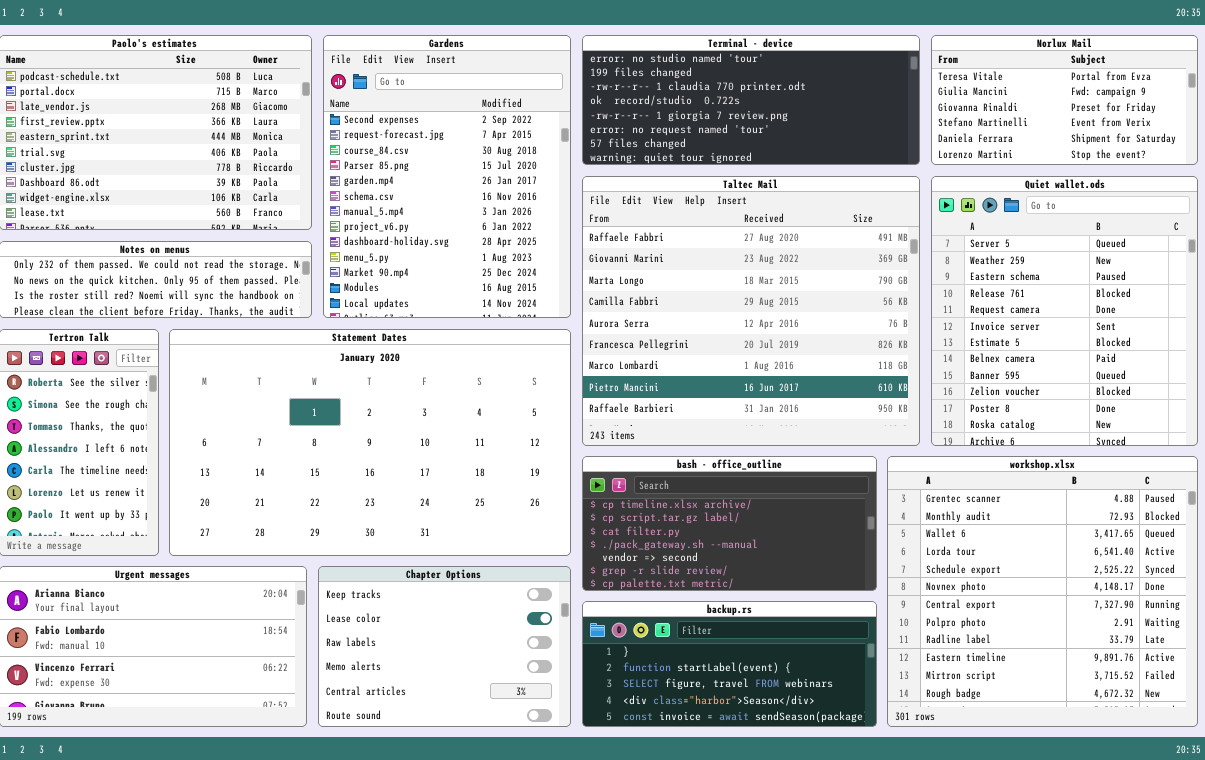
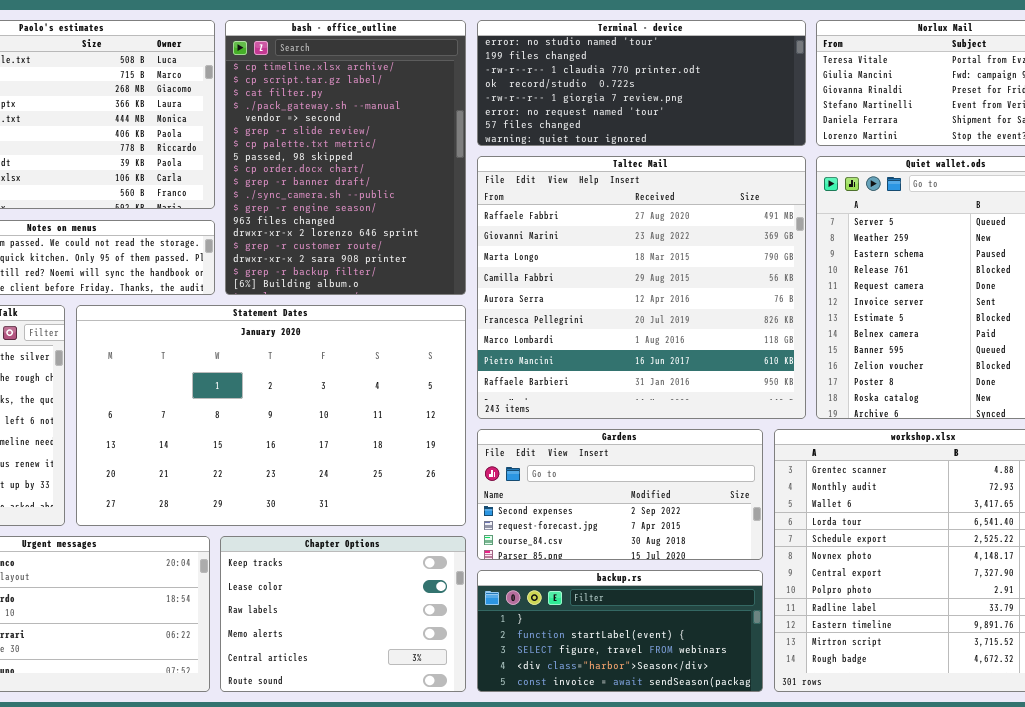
Gardens: [323,35,571,318] -> [477,429,763,560], moved, resized
bash - office_outline: [582,456,877,591] -> [225,20,466,295], moved, resized

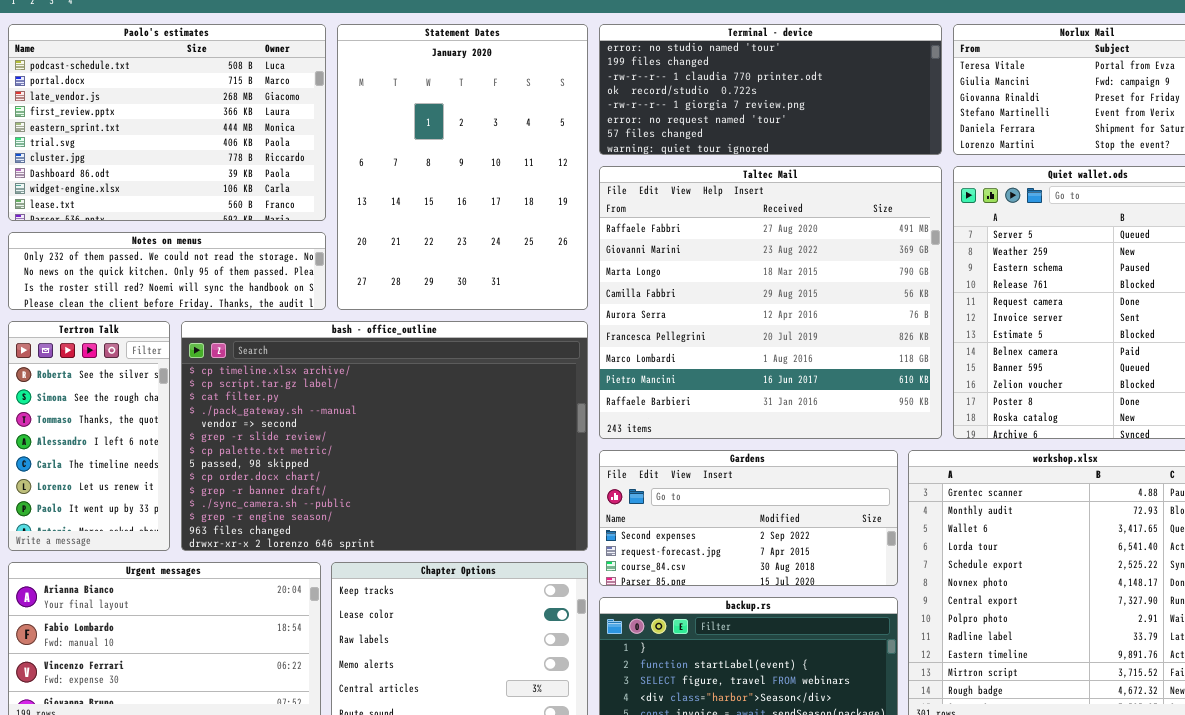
bash - office_outline: [225,20,466,295] -> [181,321,588,551], moved, resized
Statement Dates: [76,305,466,526] -> [337,24,588,310], moved, resized

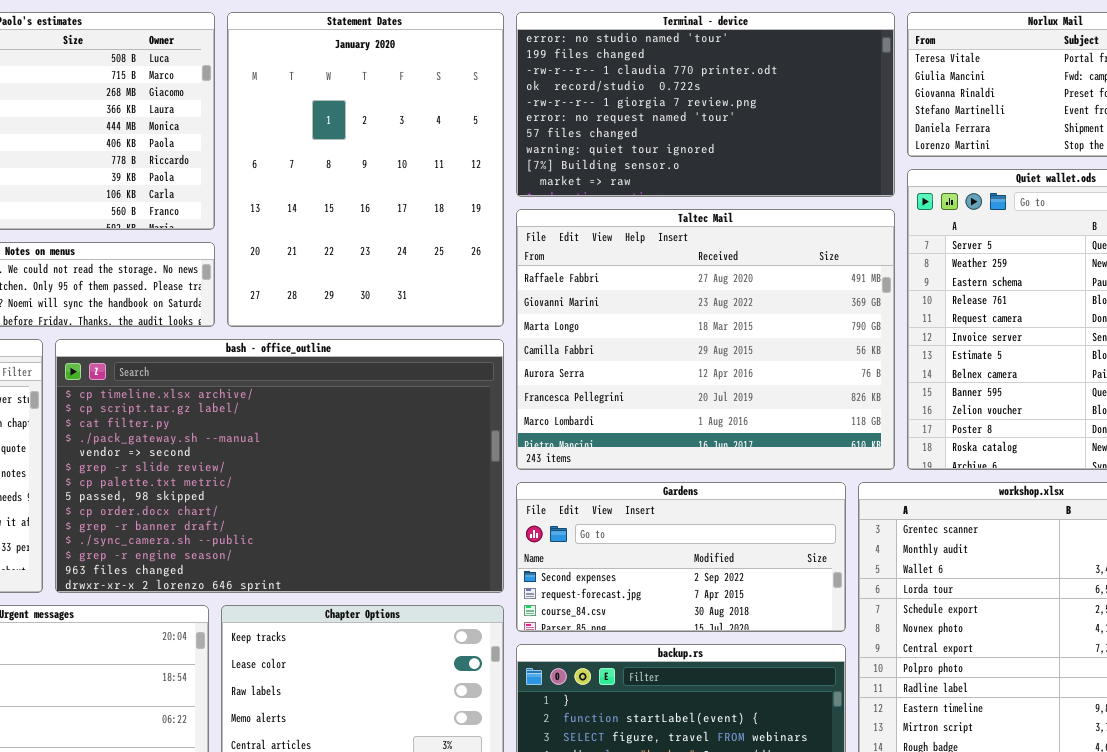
Terminal - device: [599,24,942,155] -> [516,12,895,197], resized
Taltec Mail: [599,166,942,439] -> [516,209,895,470], resized

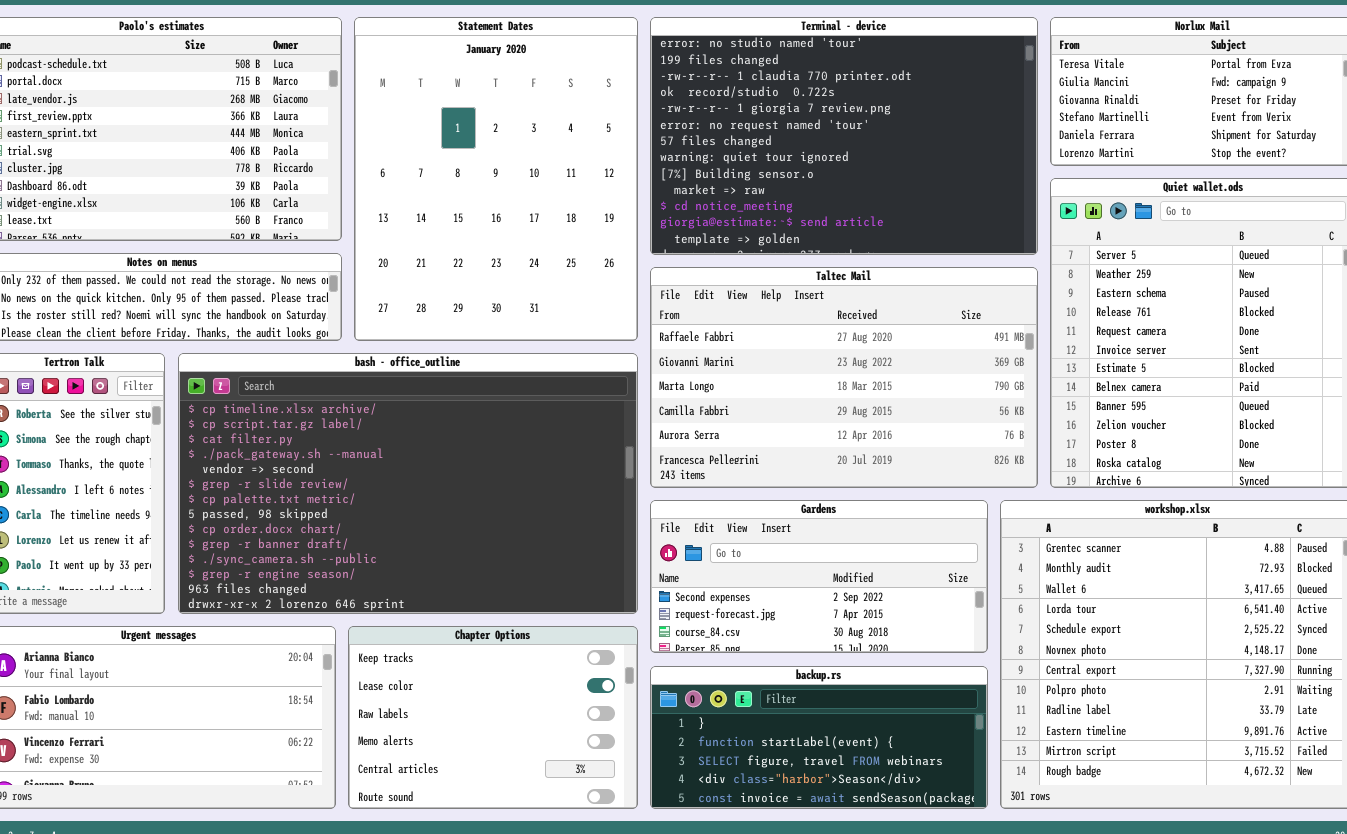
Terminal - device: [516,12,895,197] -> [650,17,1038,255], resized
Taltec Mail: [516,209,895,470] -> [650,267,1038,488], resized

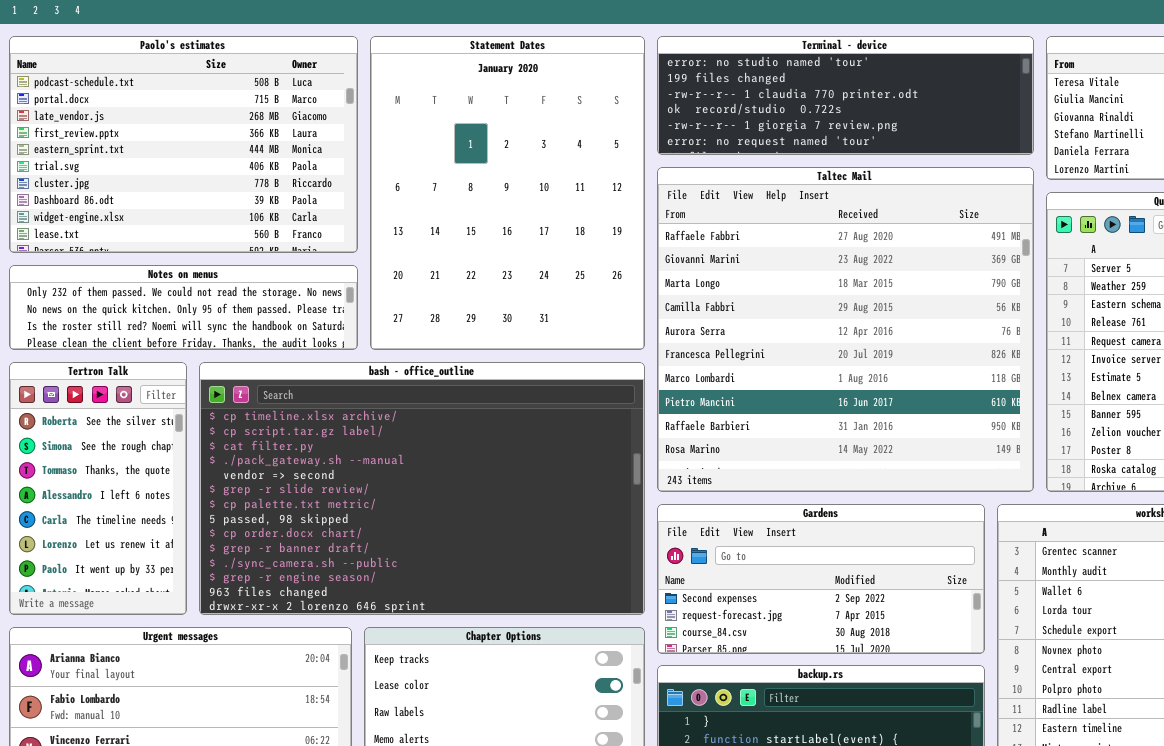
Terminal - device: [650,17,1038,255] -> [657,36,1034,155], resized
Taltec Mail: [650,267,1038,488] -> [657,167,1034,492], resized

